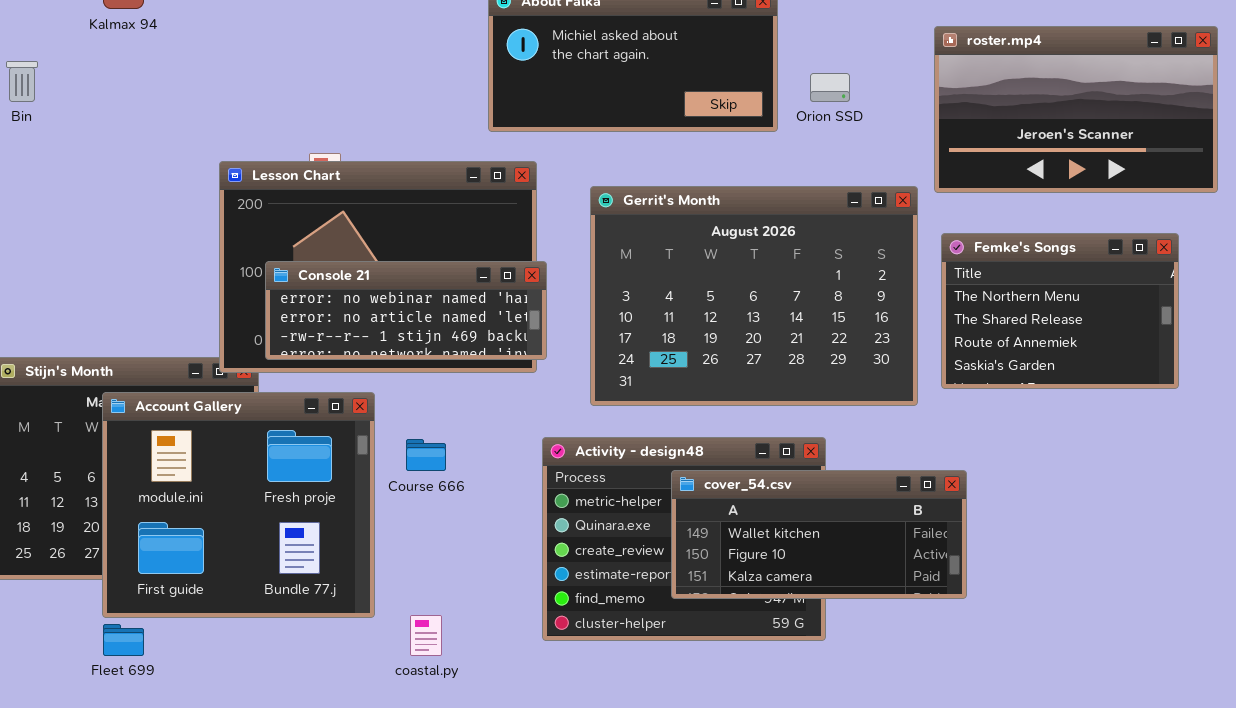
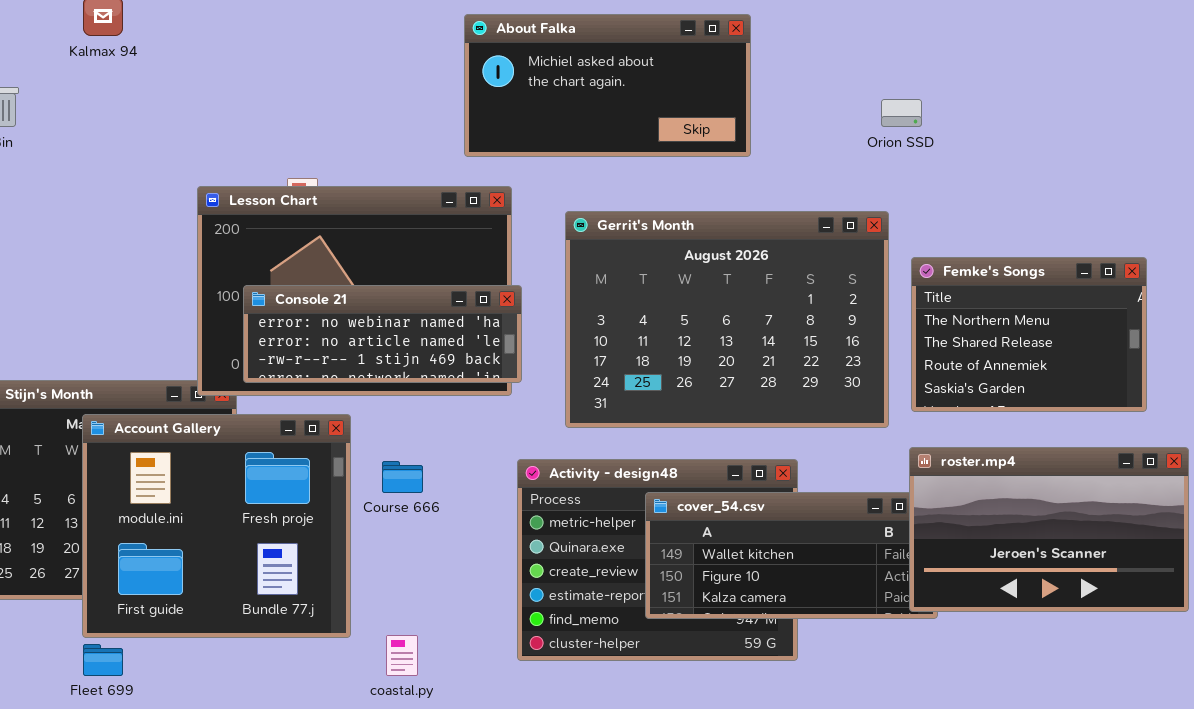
roster.mp4: [934,26,1218,193] -> [909,447,1189,612], moved
Orion SSD: [810,73,850,102] -> [881,99,922,127], moved

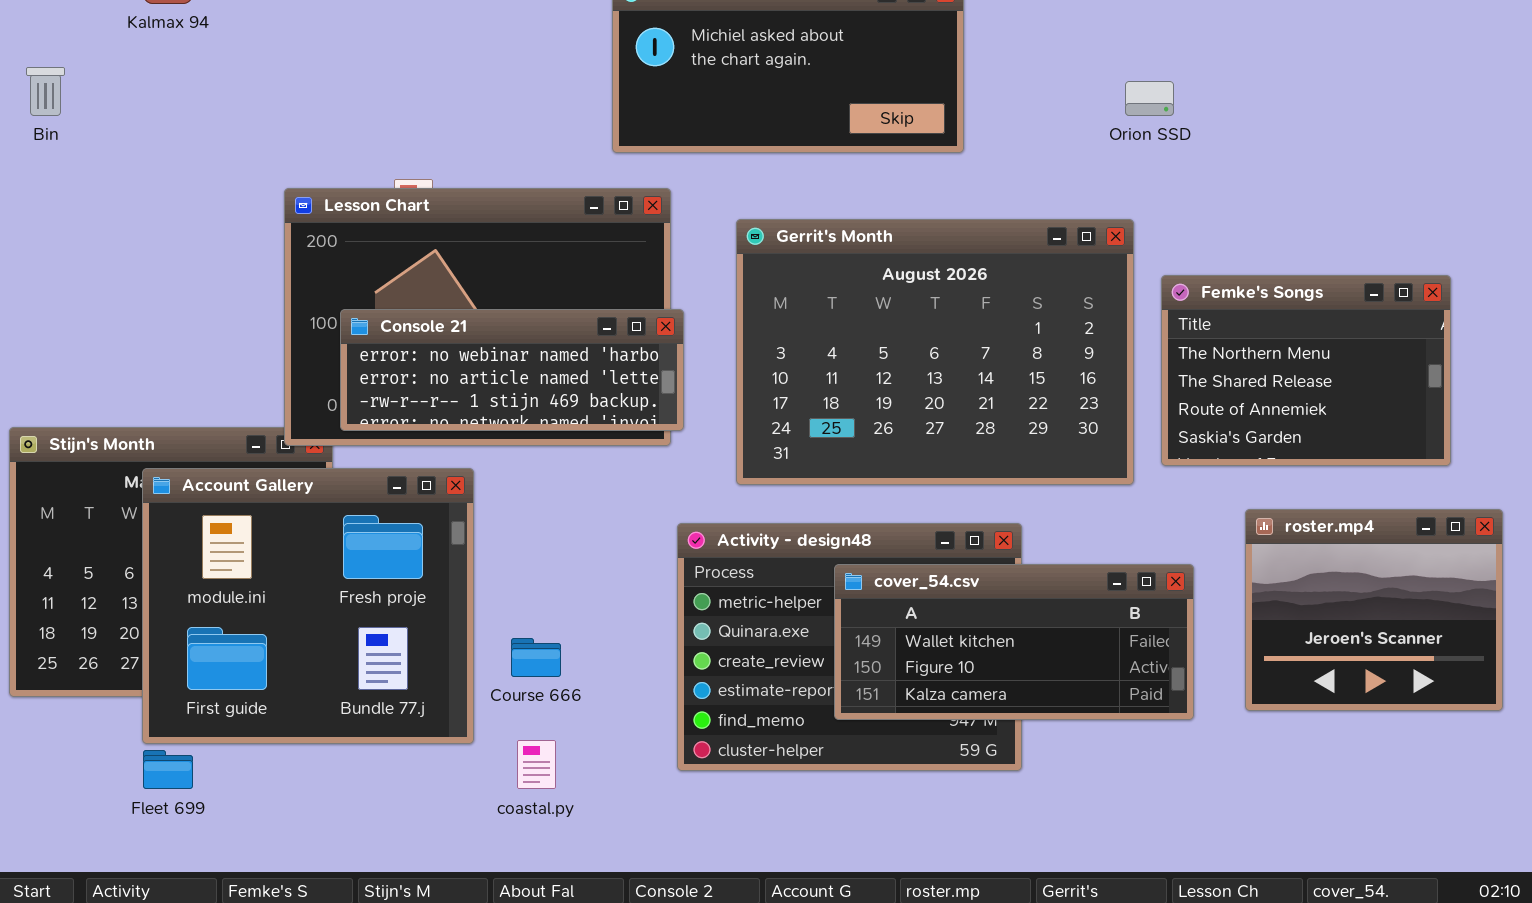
roster.mp4: [909,447,1189,612] -> [1245,509,1503,711], resized
Course 666: [382,461,423,493] -> [511,638,561,677], moved

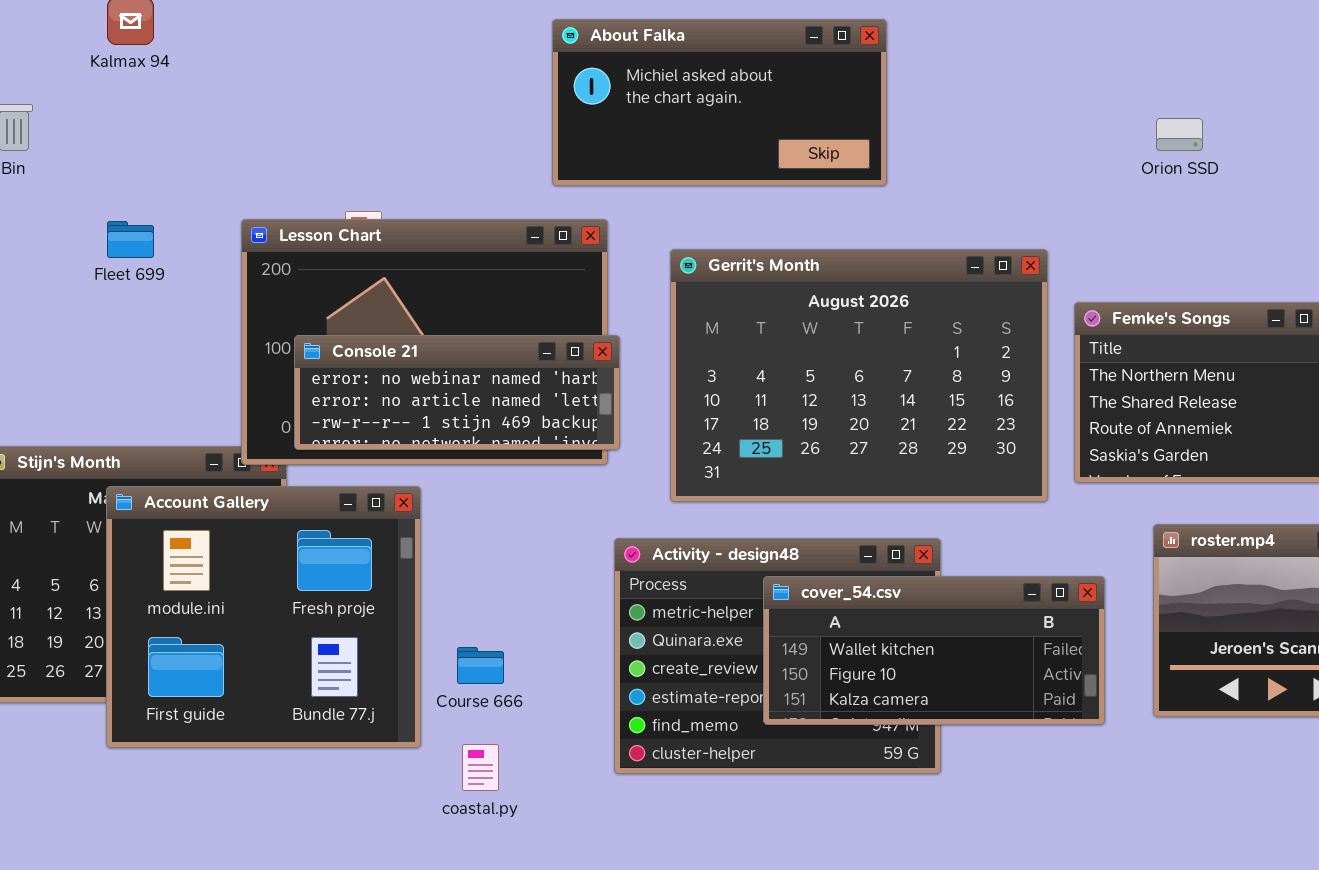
Orion SSD: [1125,81,1174,116] -> [1156,118,1203,151], moved
Fleet 699: [143,750,193,789] -> [107,221,154,258], moved

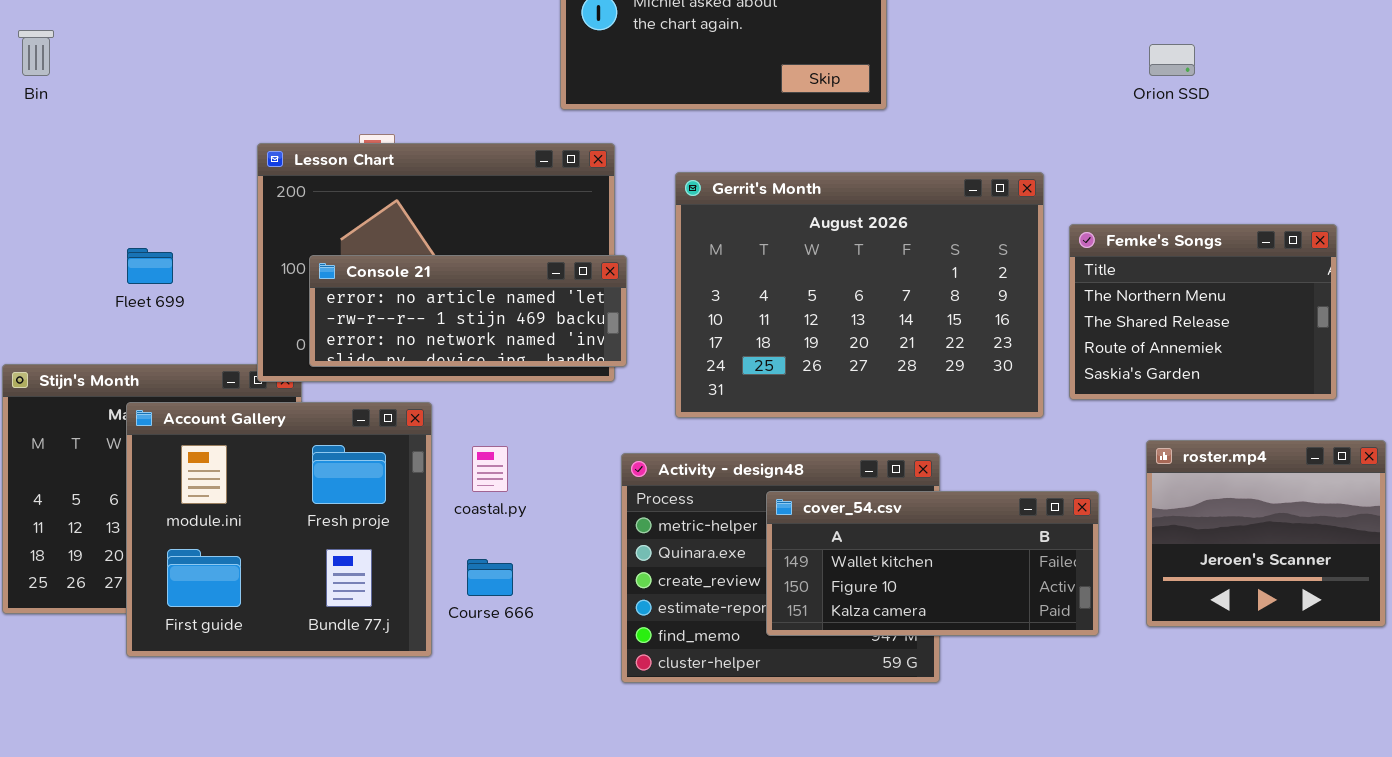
Fleet 699: [107,221,154,258] -> [127,248,173,284], moved
Console 21: [294,335,620,450] -> [309,255,627,367], scrolled down 1 row
coastal.py: [462,744,499,791] -> [472,446,508,492], moved

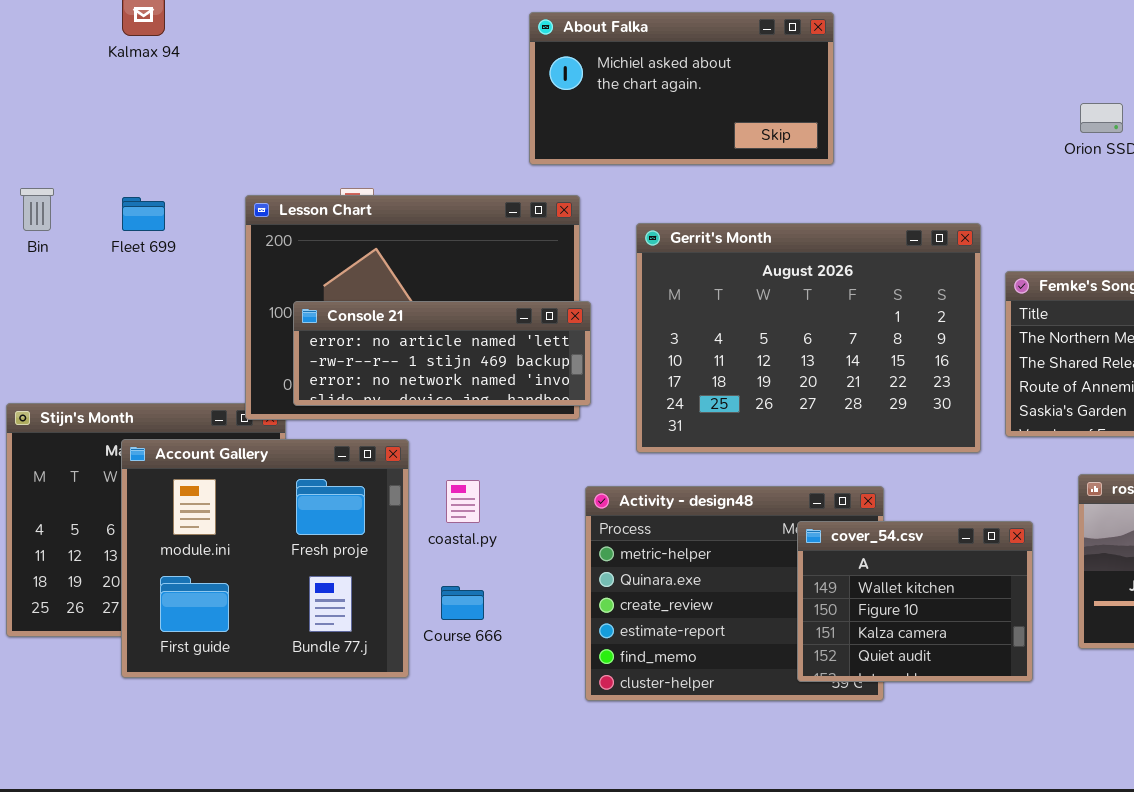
Bin: [18,30,54,76] -> [20,188,54,231], moved
Fleet 699: [127,248,173,284] -> [122,197,165,231], moved
cover_54.csv: [766,491,1099,636] -> [797,521,1033,682], resized

